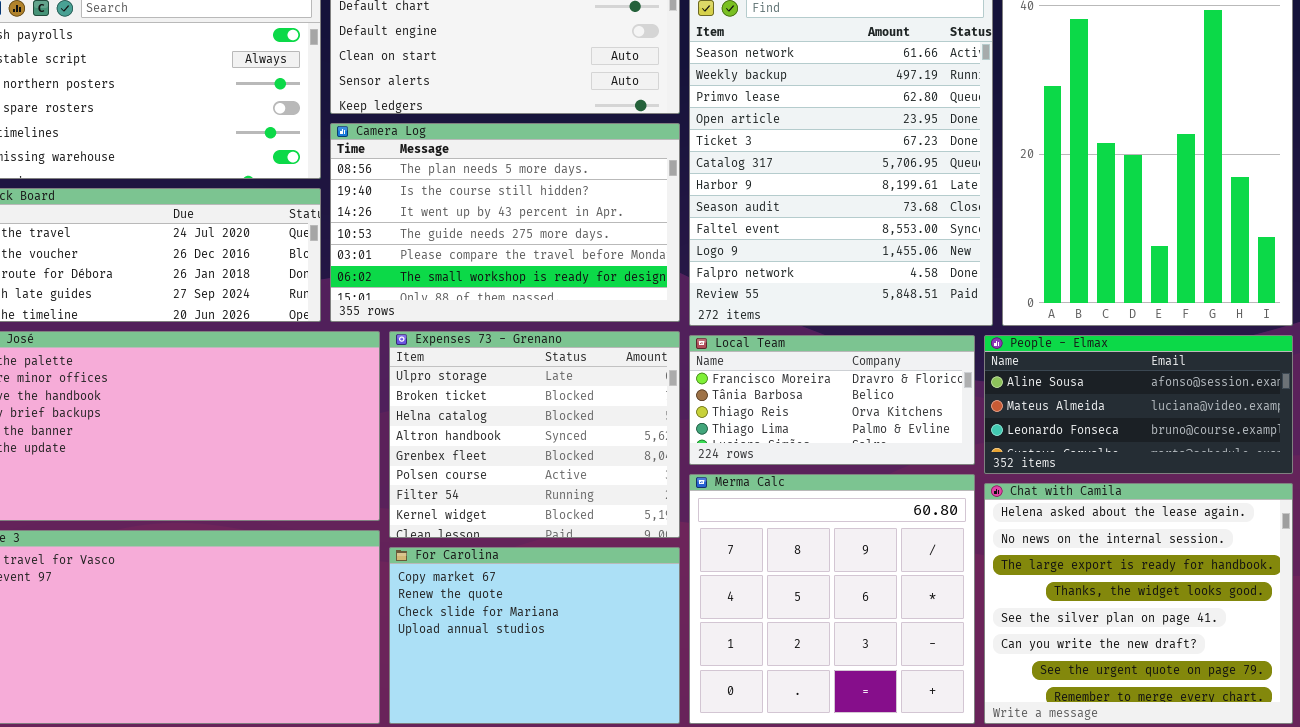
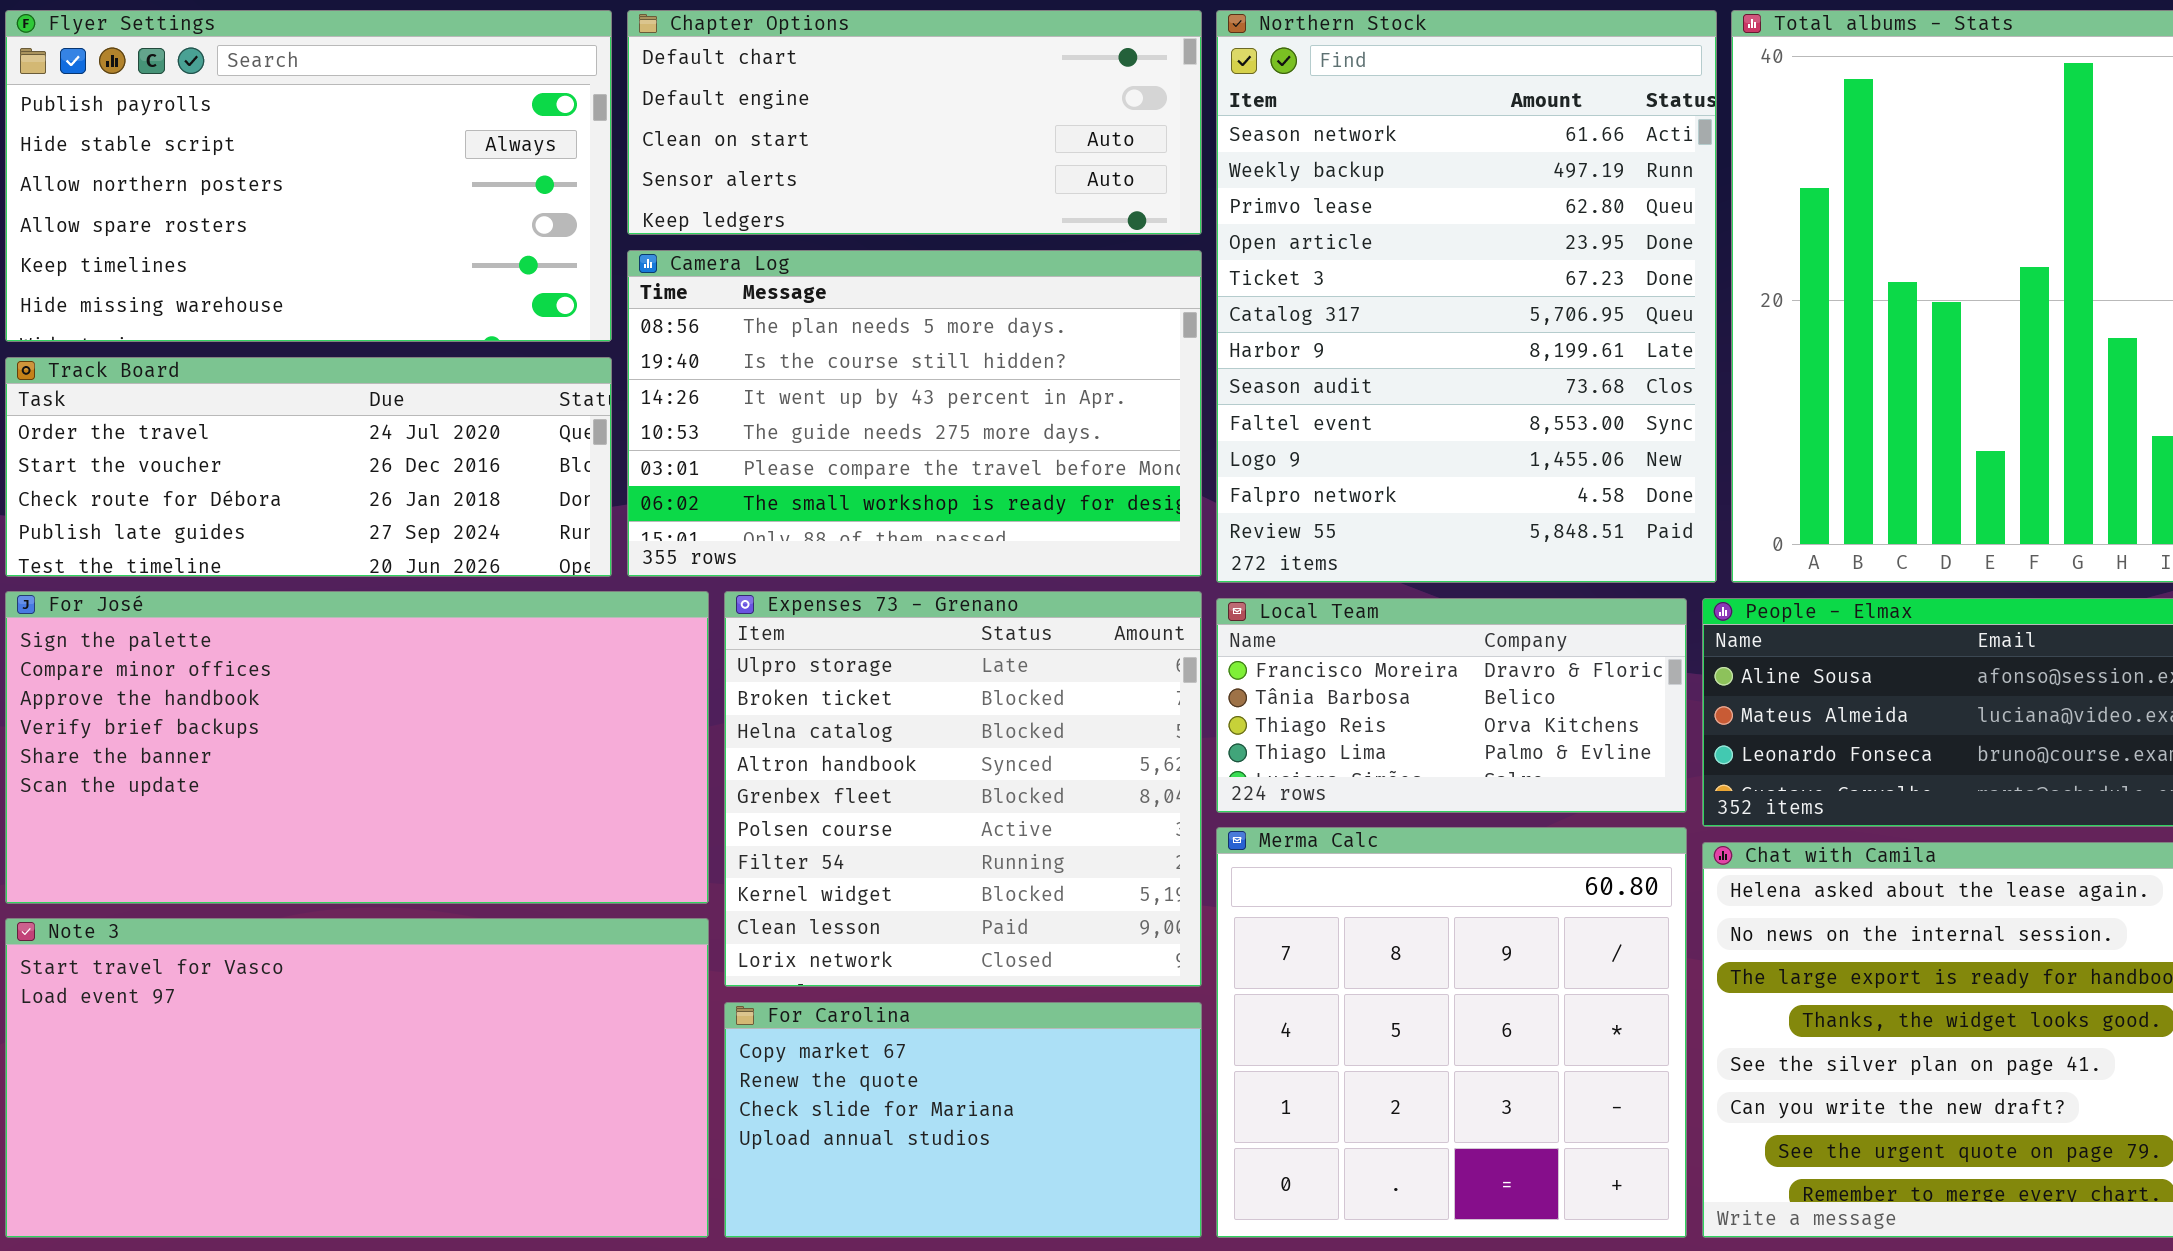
Expenses 73 - Grenano: [389,331,680,538] -> [724,591,1202,987], resized
For Carolina: [389,547,680,724] -> [724,1002,1202,1238], resized

